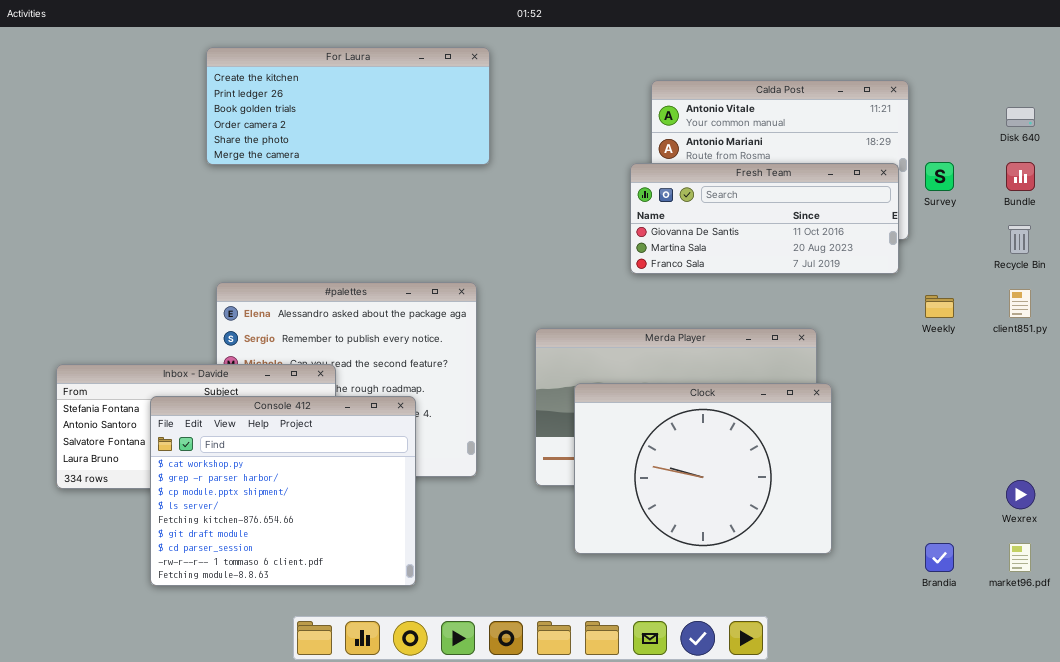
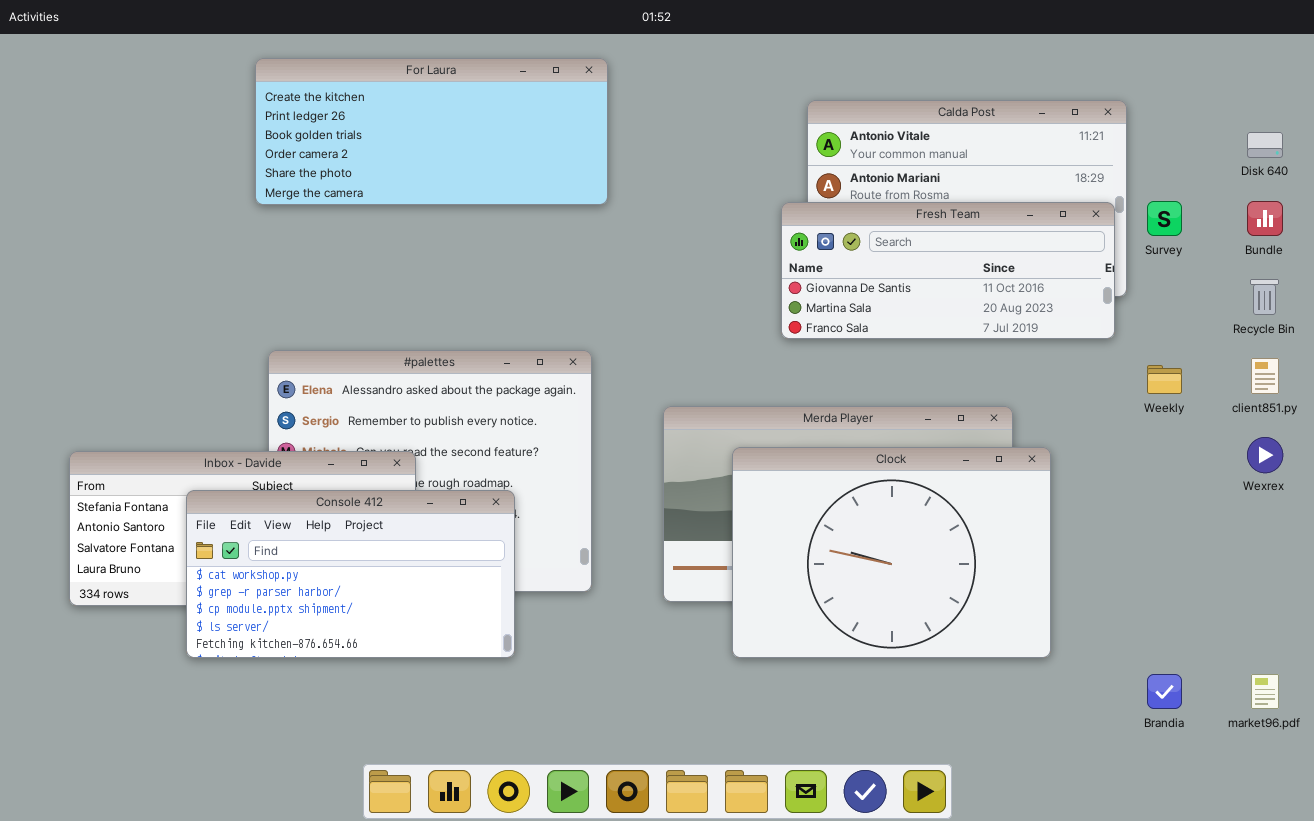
Clock: [574,383,832,554] -> [732,447,1051,658], moved
Console 412: [150,396,416,586] -> [186,490,515,658], resized
Wexrex: [1006,480,1035,509] -> [1247,437,1283,473], moved

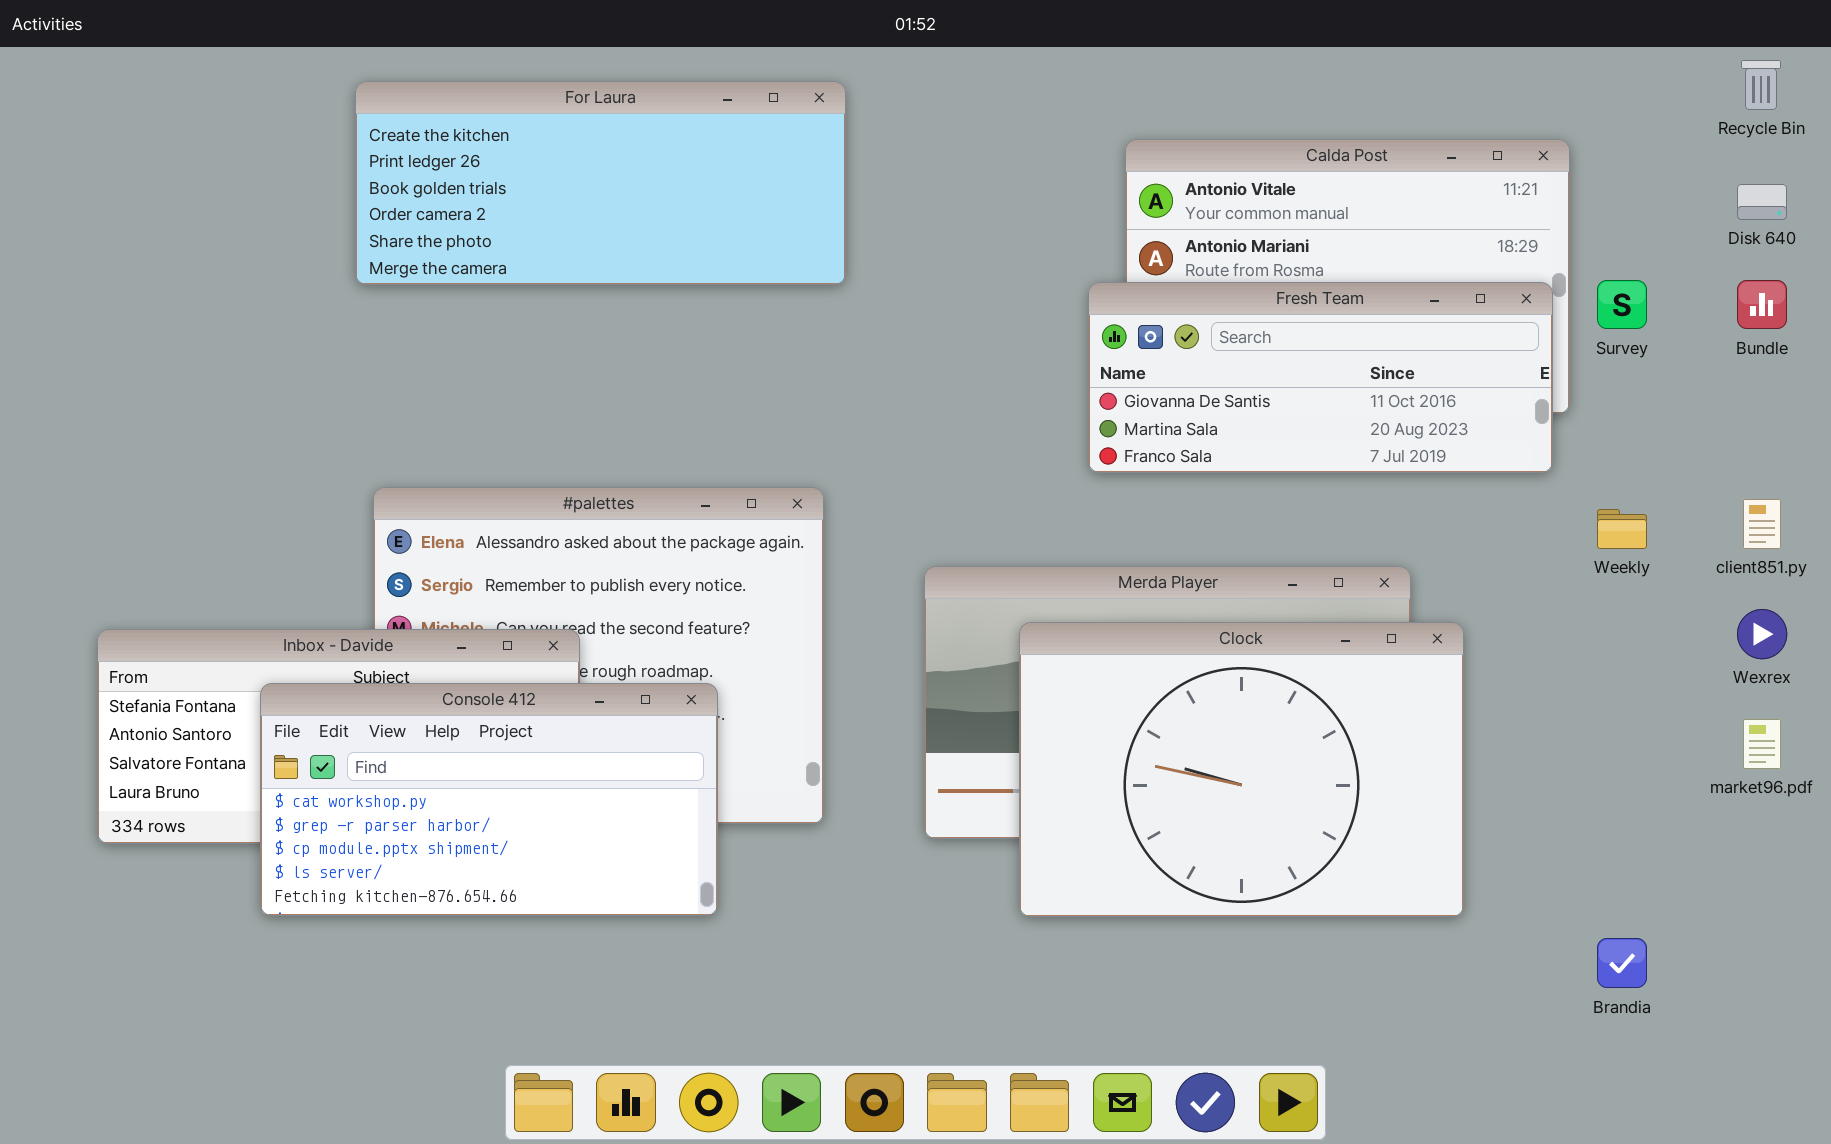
Recycle Bin: [1250,279,1279,315] -> [1741,60,1781,110], moved
market96.pdf: [1251,674,1279,709] -> [1743,719,1781,769], moved

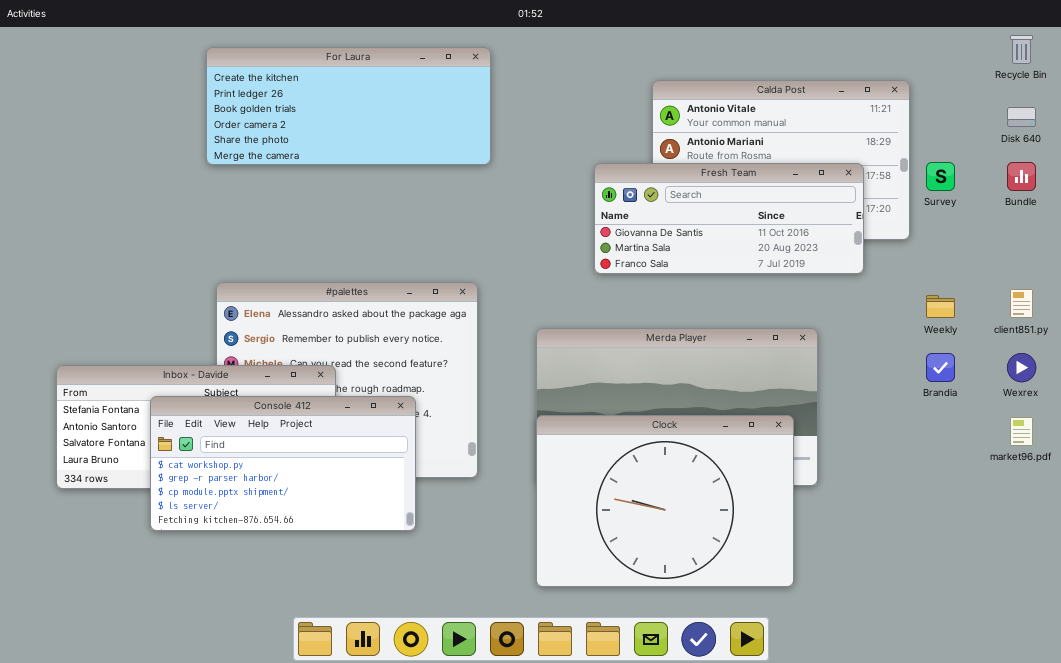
Fresh Team: [1088,282,1553,473] -> [594,163,864,274], moved
Clock: [1019,622,1464,917] -> [536,415,794,587], moved
Brandia: [1597,938,1647,988] -> [926,353,955,382], moved

